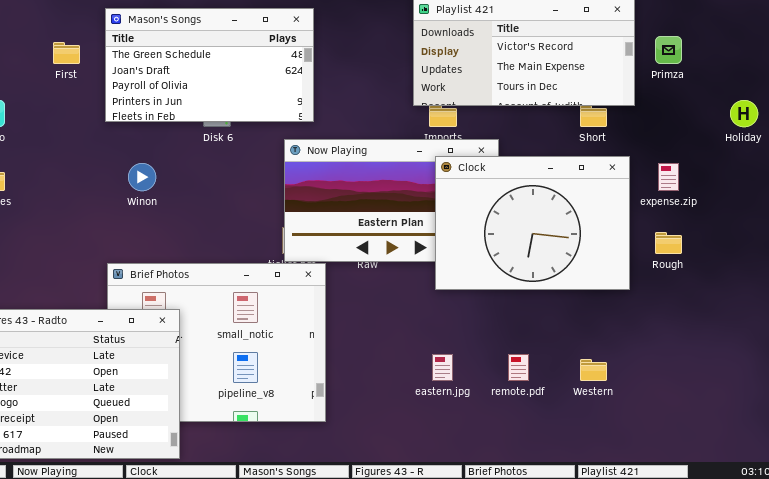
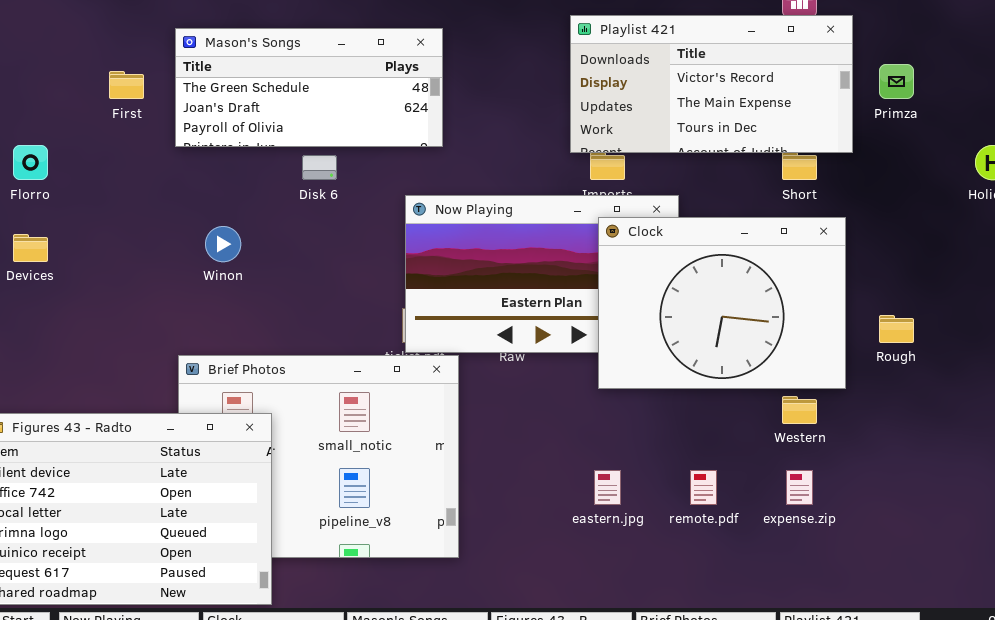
Mason's Songs: [105,8,314,122] -> [175,28,443,147], resized
expense.zip: [658,163,679,191] -> [786,470,813,505], moved
Western: [580,359,607,381] -> [782,396,817,424], moved

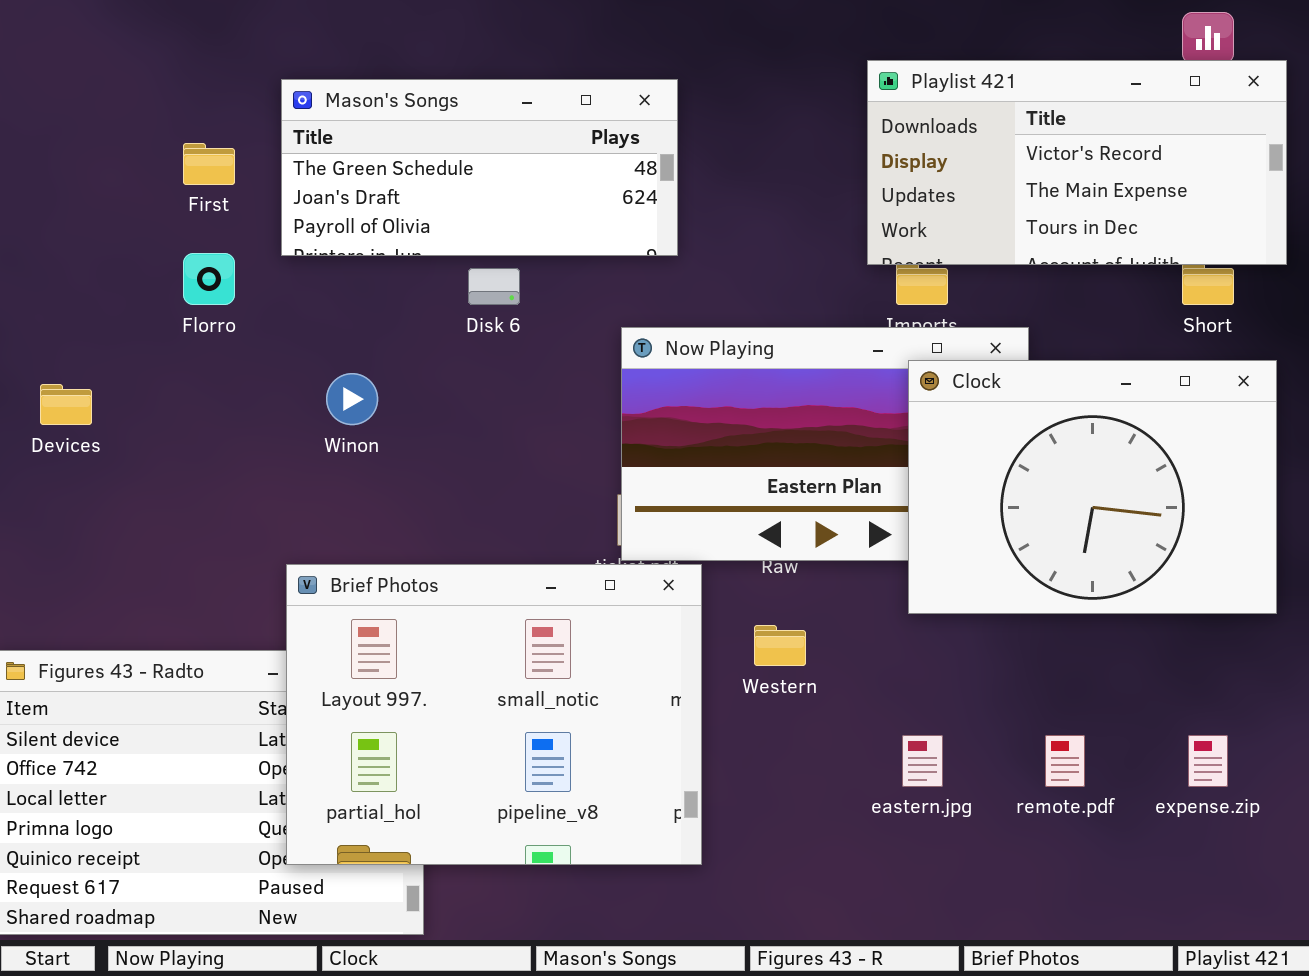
Florro: [13,145,48,180] -> [183,253,235,305], moved
Brief Photos: [178,355,459,558] -> [286,564,702,865], raised
Western: [782,396,817,424] -> [754,625,806,666], moved

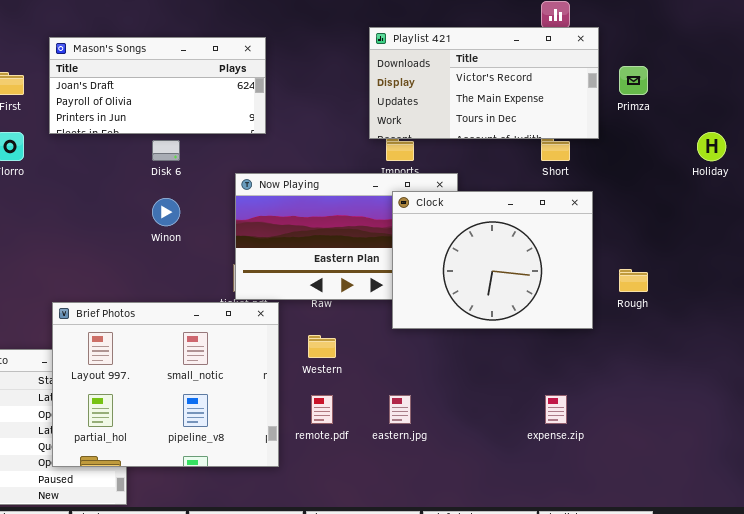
Mason's Songs: [281,79,678,256] -> [49,37,266,134], scrolled down 1 row
Winon: [326,373,378,425] -> [152,198,180,226], moved
remote.pdf: [1045,735,1085,787] -> [311,395,333,424], moved

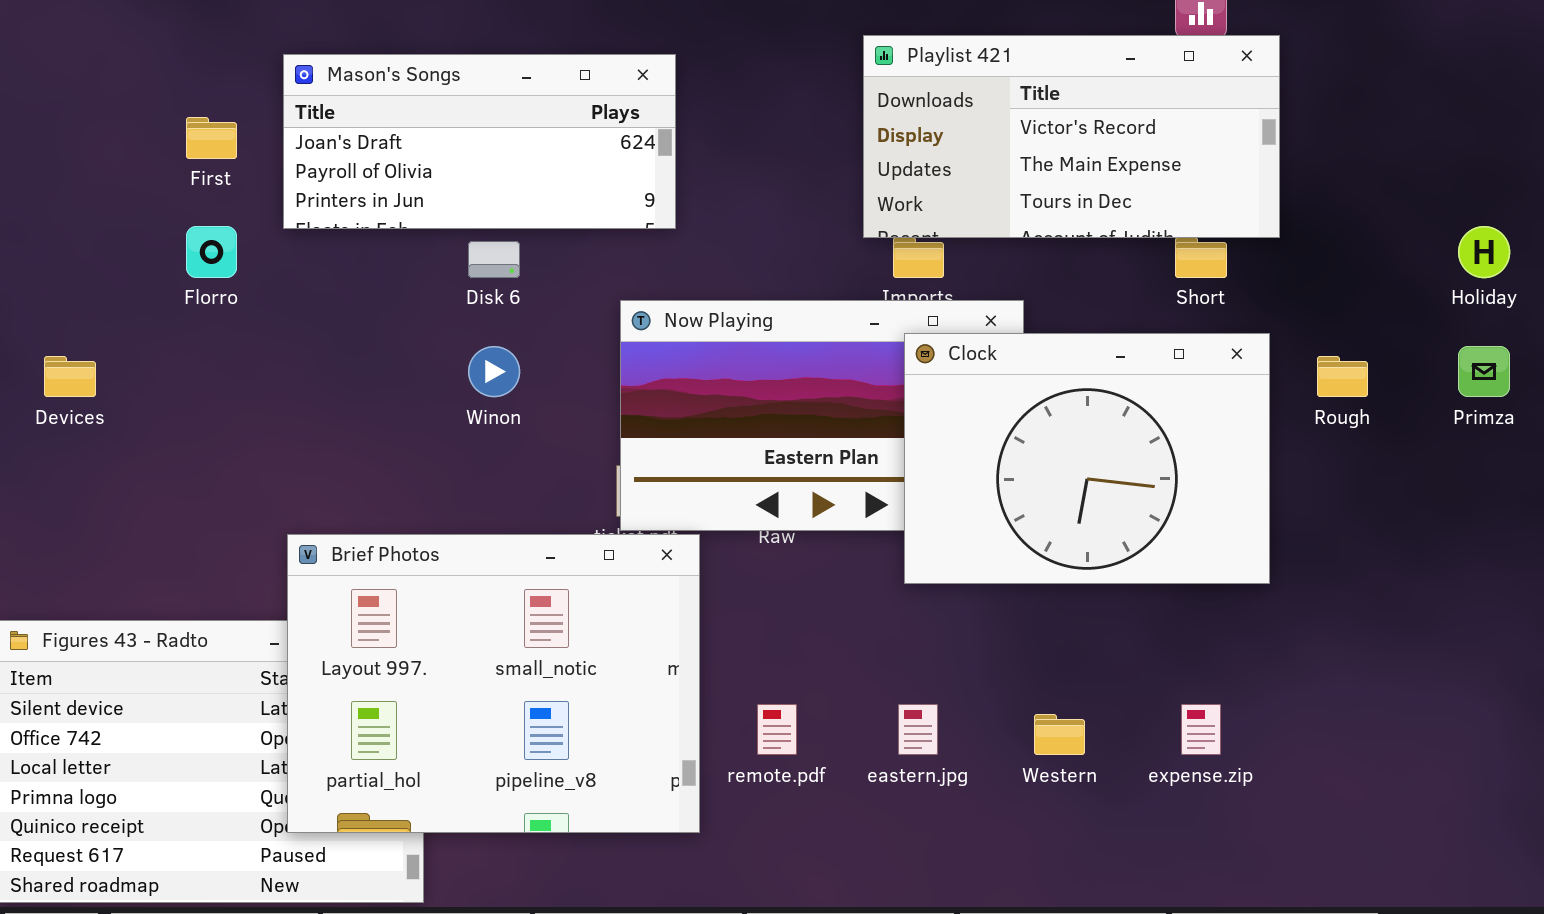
Primza: [619,66,648,95] -> [1458,346,1510,397], moved
Rough: [619,269,648,292] -> [1317,356,1368,397], moved
Western: [308,335,336,358] -> [1034,714,1085,755], moved

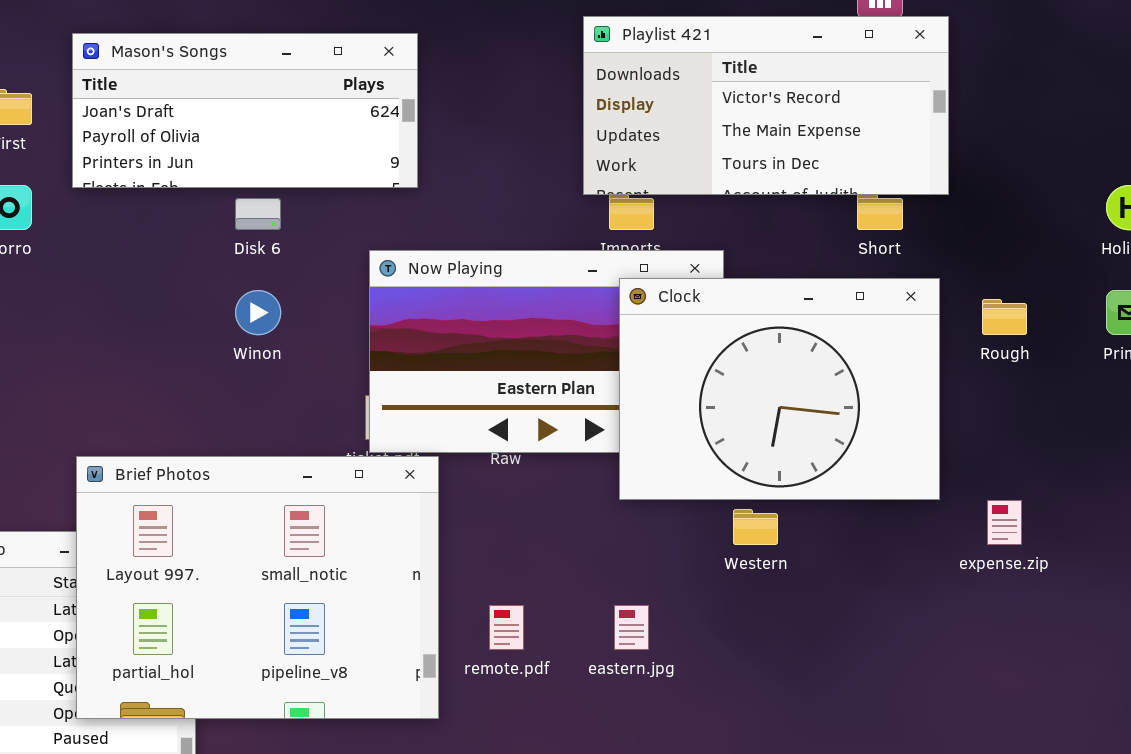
expense.zip: [1181,704,1221,755] -> [987,500,1022,545], moved
Western: [1034,714,1085,755] -> [733,509,778,545], moved

